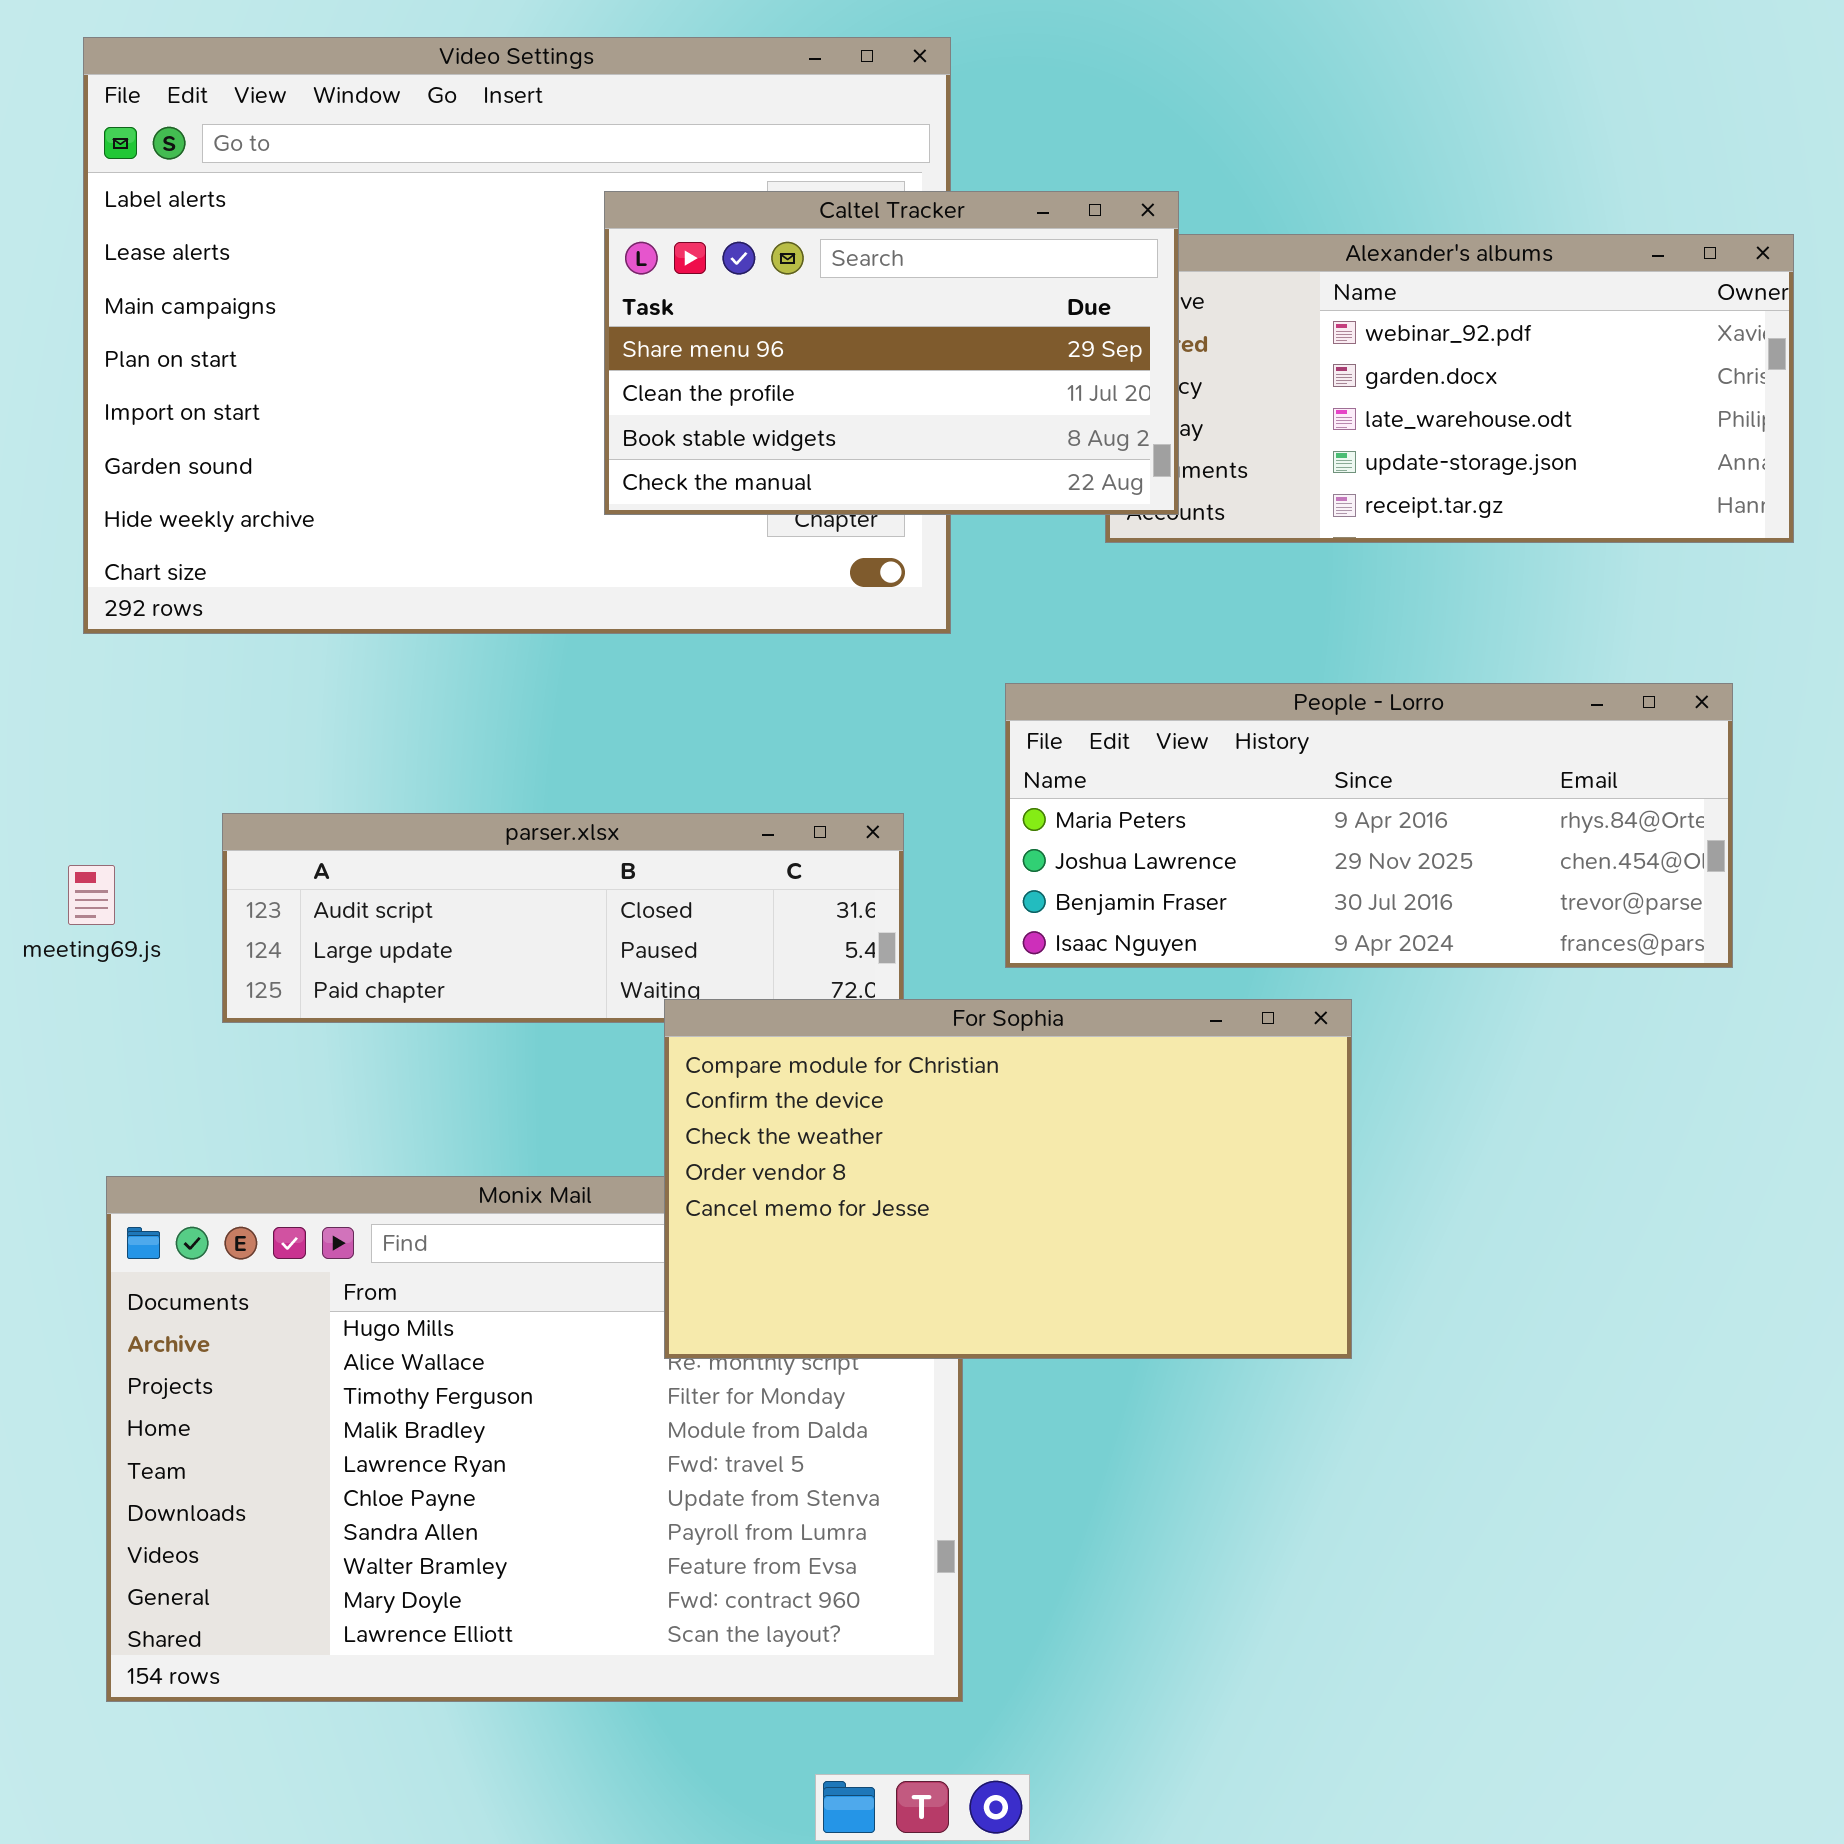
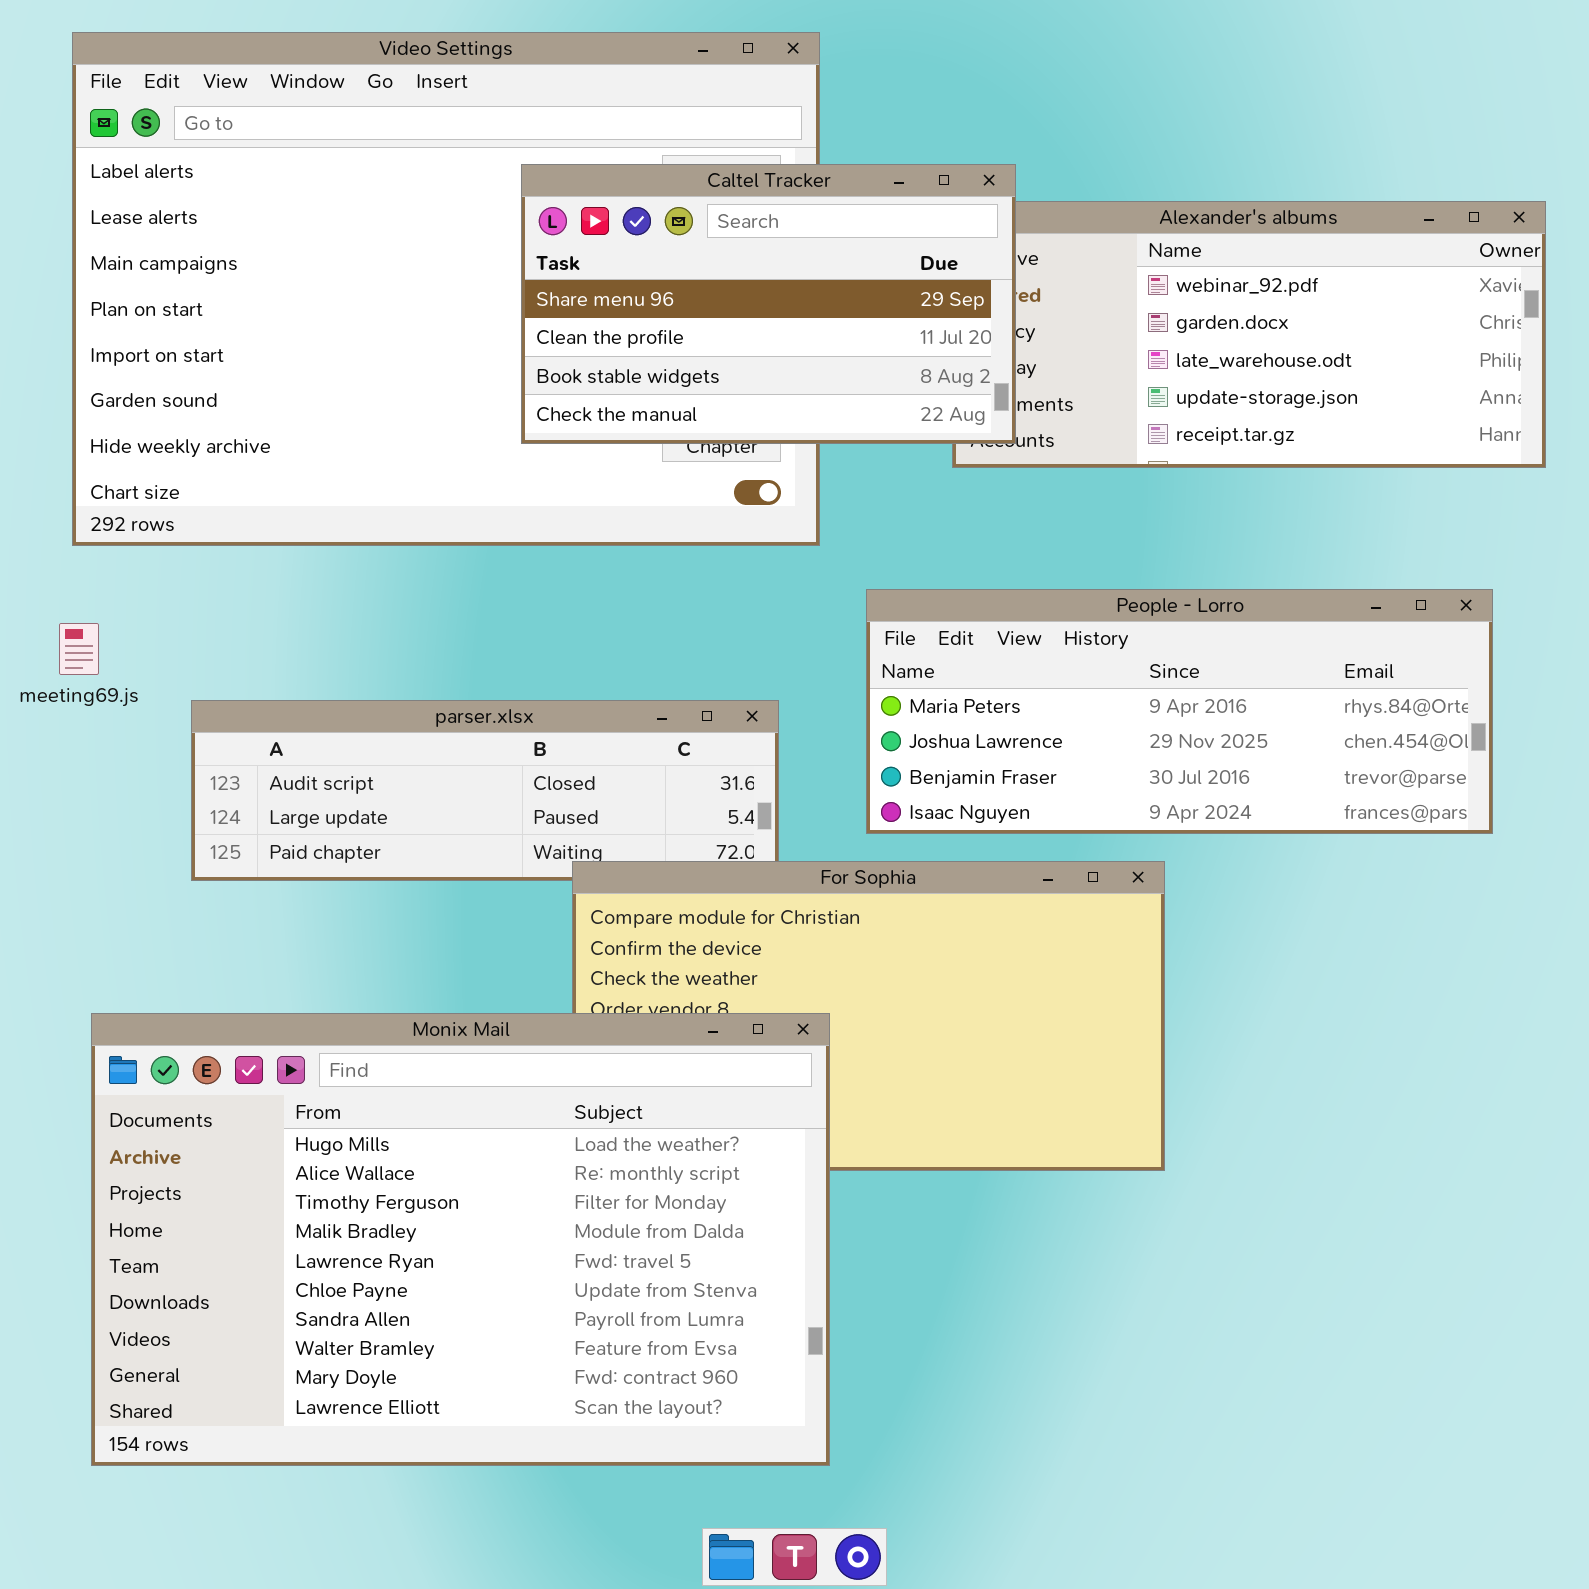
meeting69.js: [68,865,115,925] -> [59,623,99,675], moved
Monix Mail: [106,1176,963,1702] -> [91,1013,830,1466], raised

